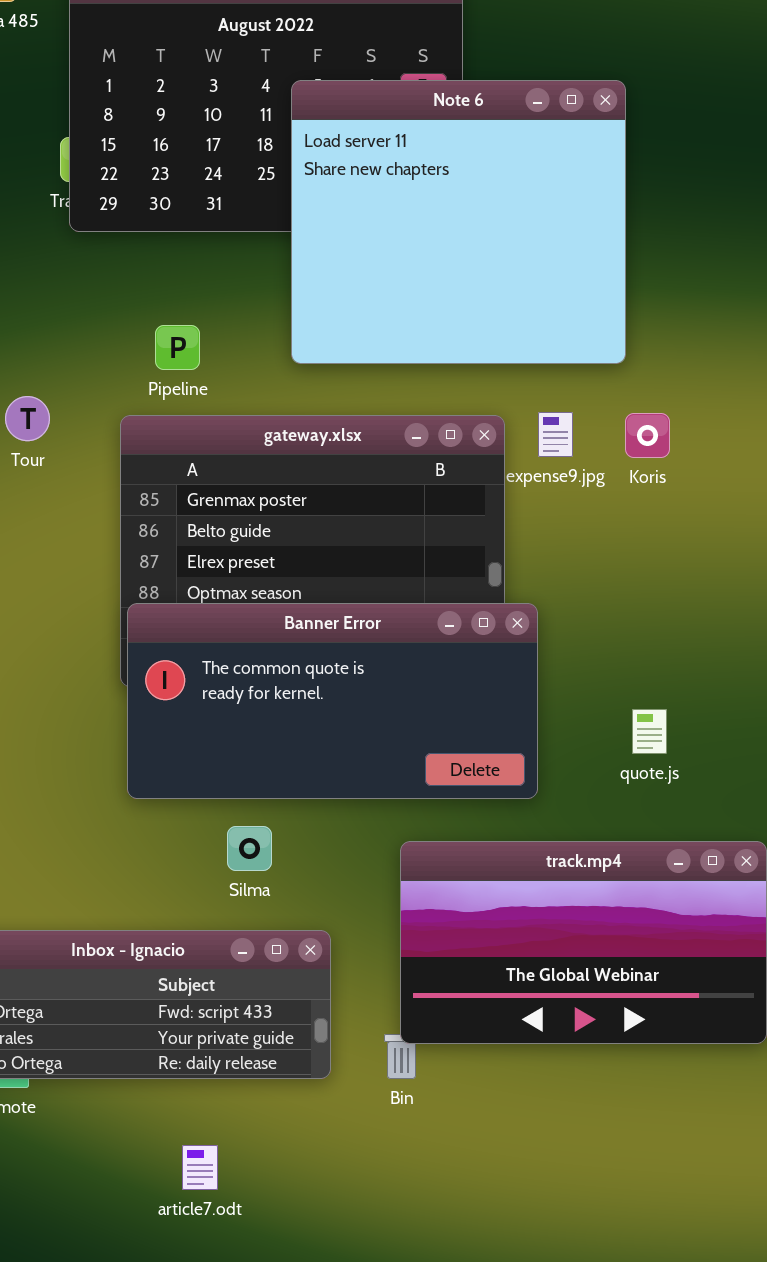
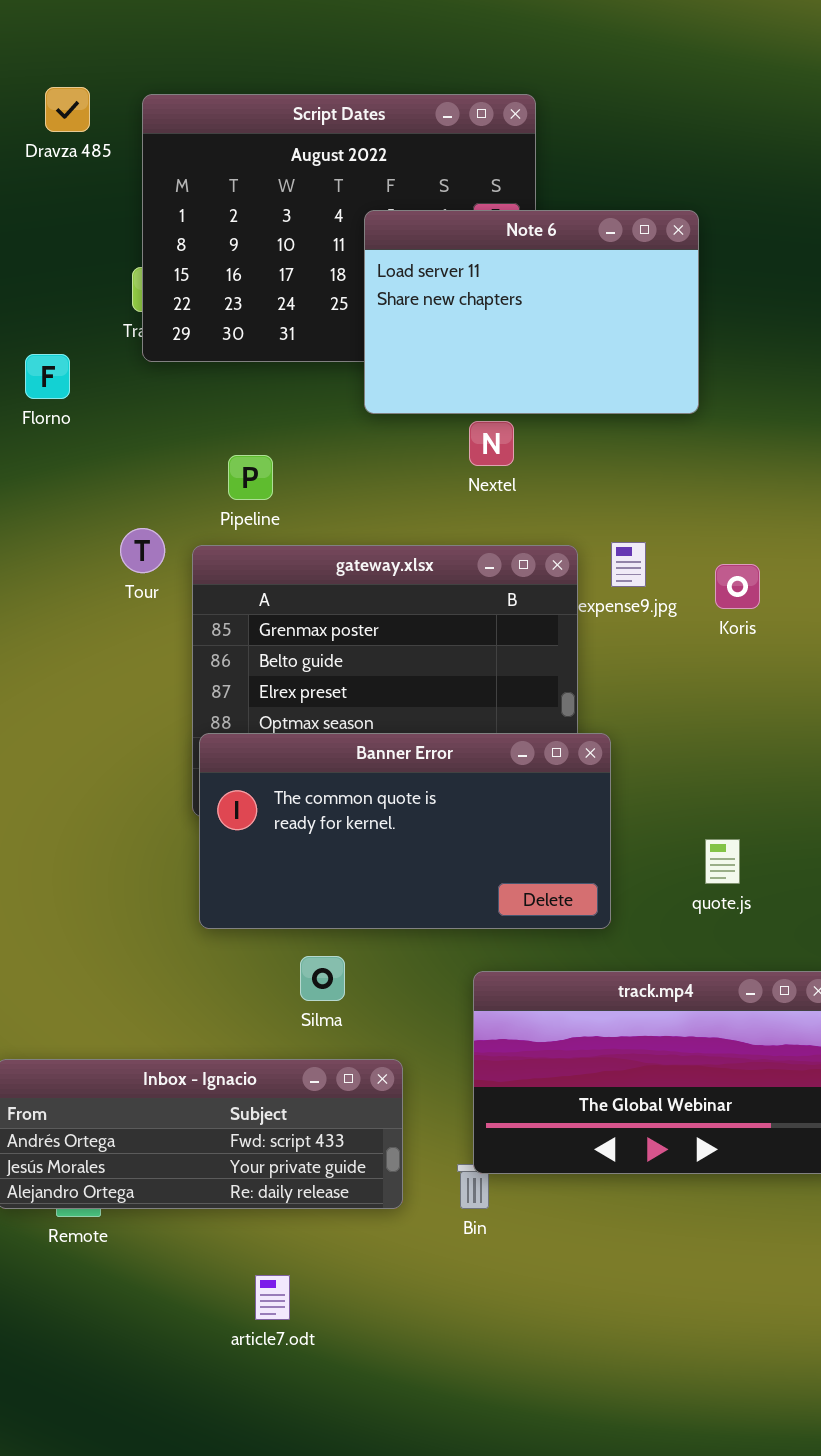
Note 6: [291,80,626,364] -> [364,210,699,414], resized
Tour: [5,396,50,441] -> [120,528,165,573], moved
Koris: [625,413,670,458] -> [715,564,760,609], moved

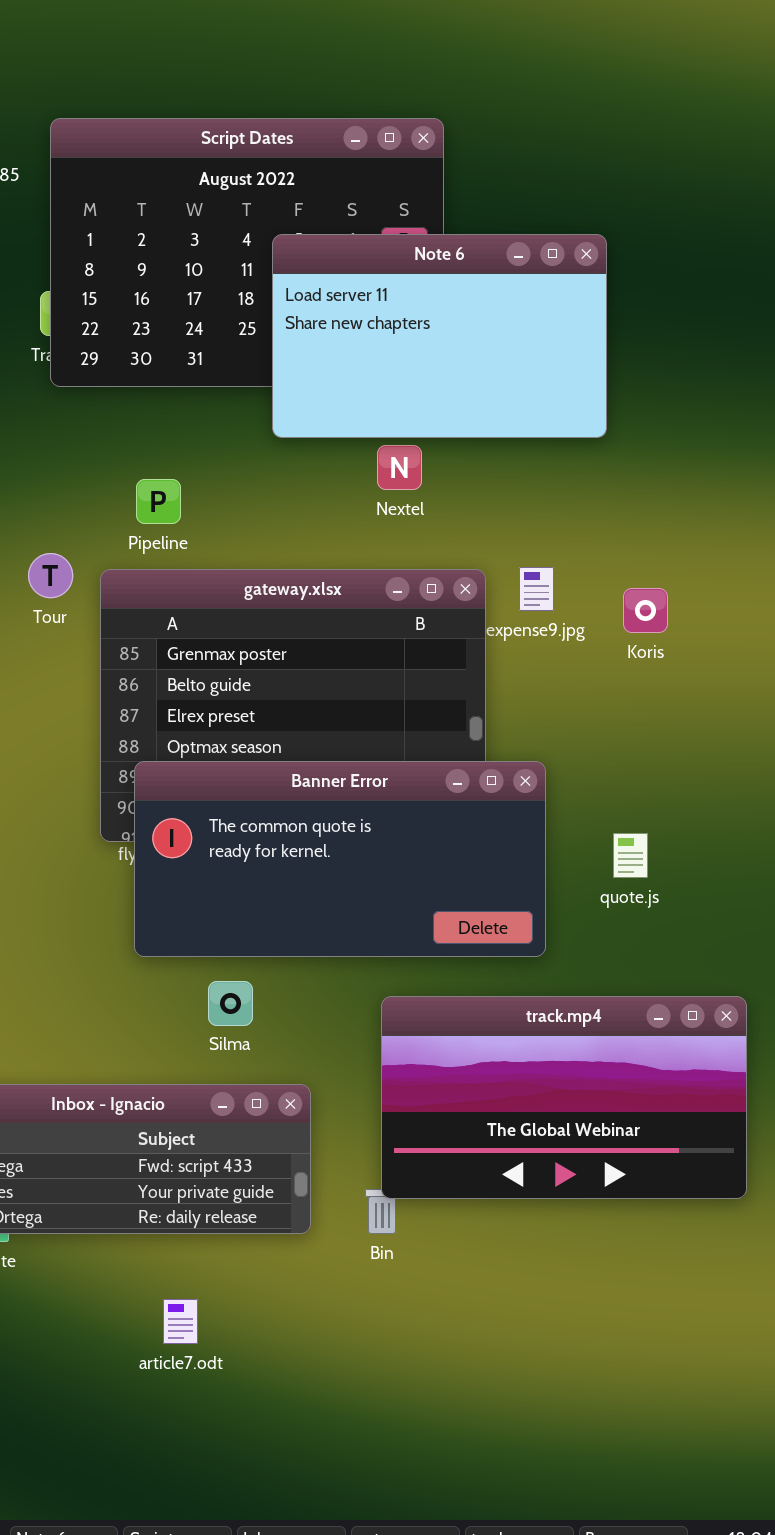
Banner Error: [199,733,611,929] -> [134,761,546,957], moved
quote.js: [705,839,740,884] -> [613,833,648,878], moved

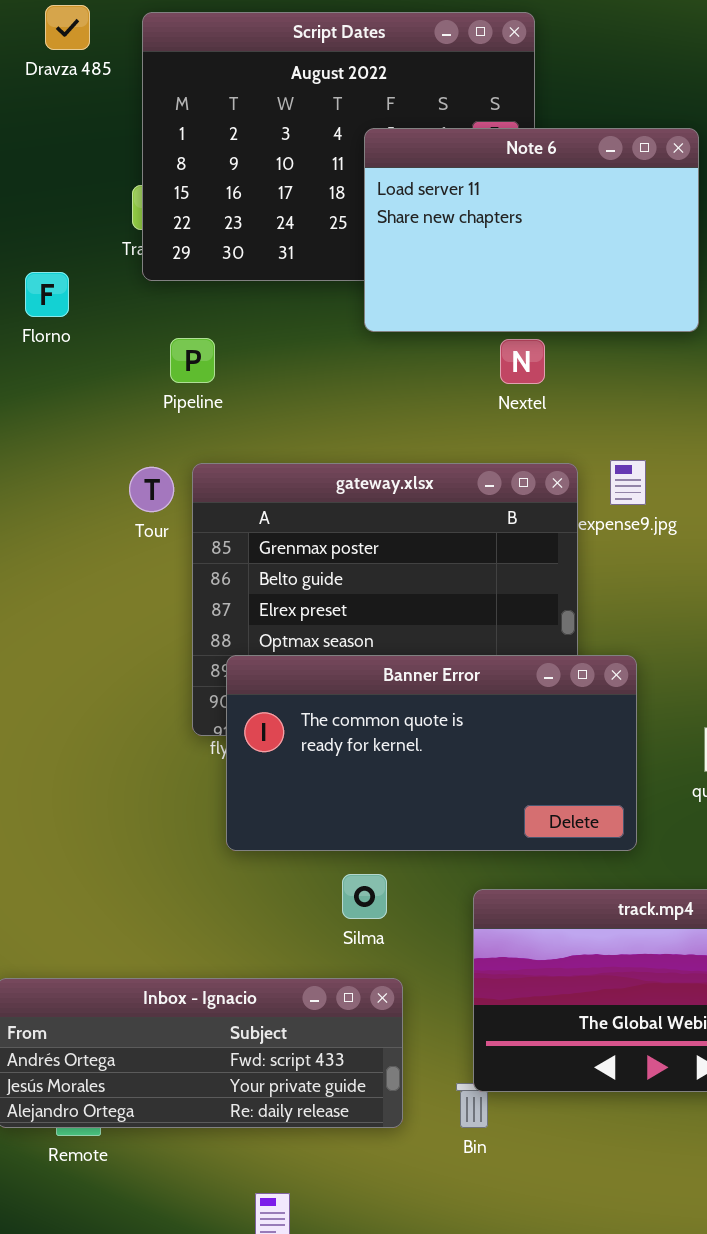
Nextel: [377,445,422,490] -> [500,339,545,384], moved
Pipeline: [136,479,181,524] -> [170,338,215,383], moved
Tour: [28,553,73,598] -> [129,467,174,512], moved
Silma: [208,981,253,1026] -> [342,874,387,919], moved

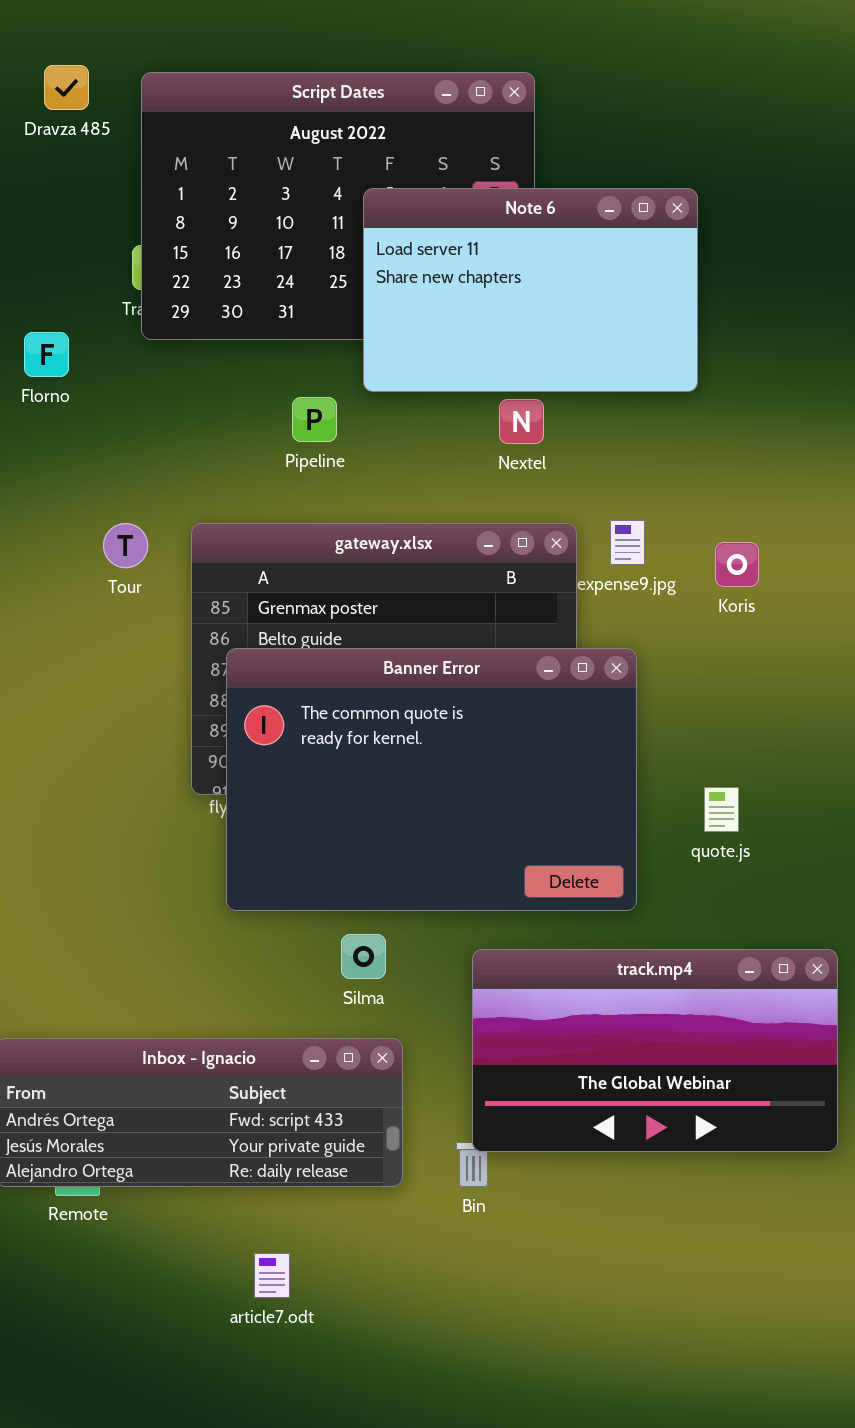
Pipeline: [170,338,215,383] -> [292,397,337,442], moved
Tour: [129,467,174,512] -> [103,523,148,568], moved
Banner Error: [226,655,637,851] -> [226,648,637,911], resized

